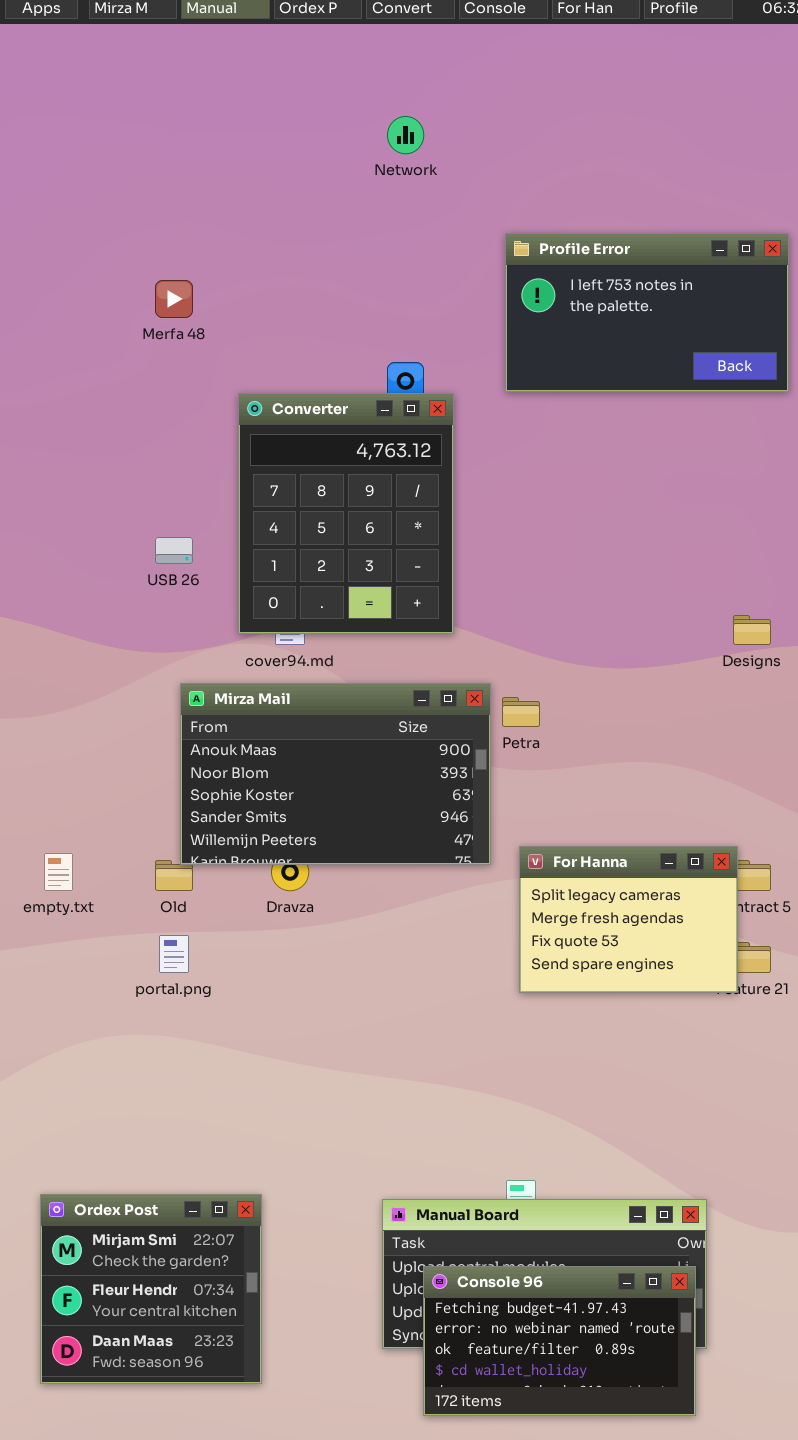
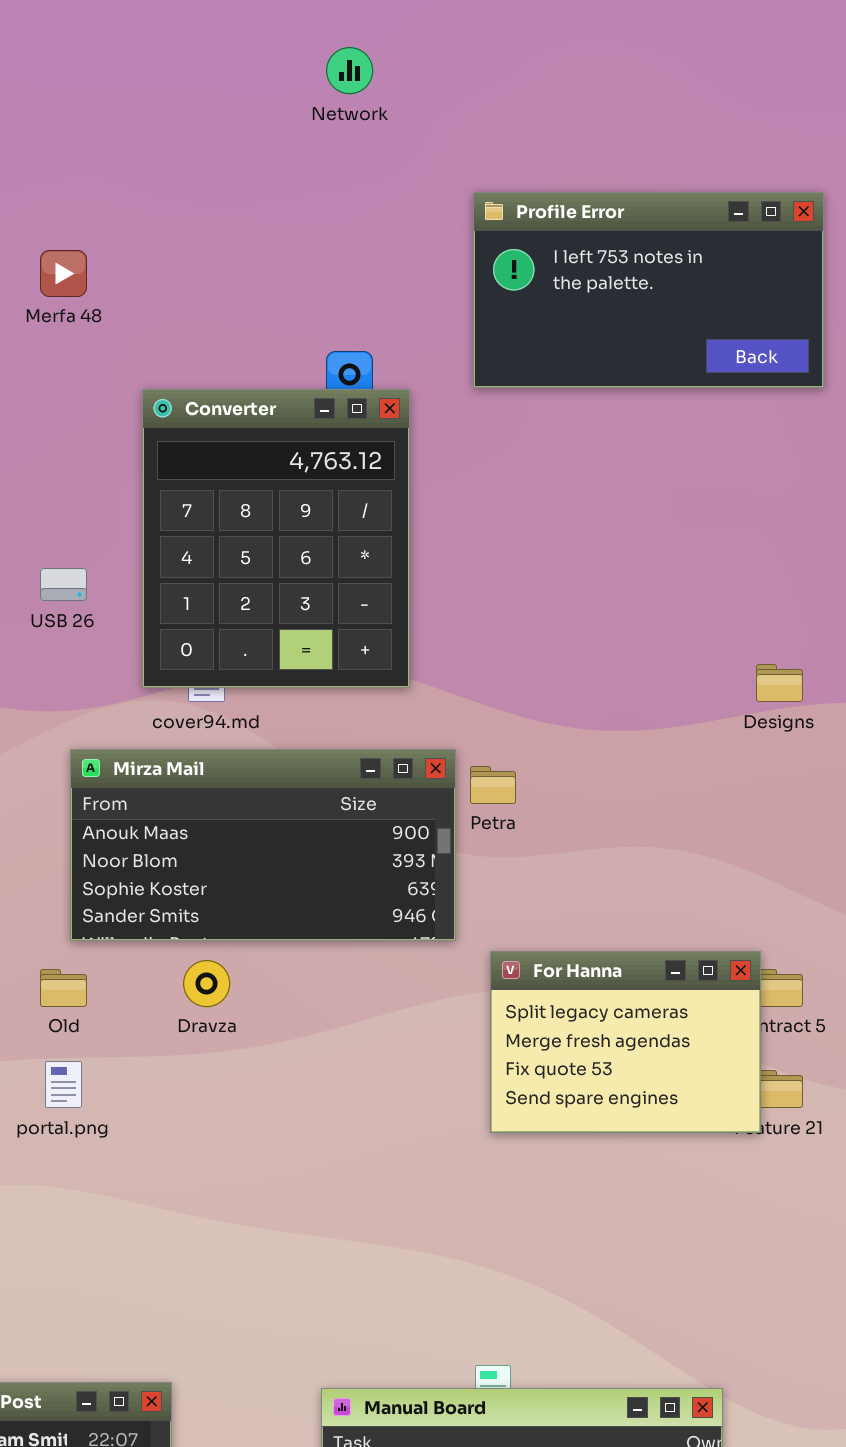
Mirza Mail: [180,683,491,865] -> [70,749,456,941], resized

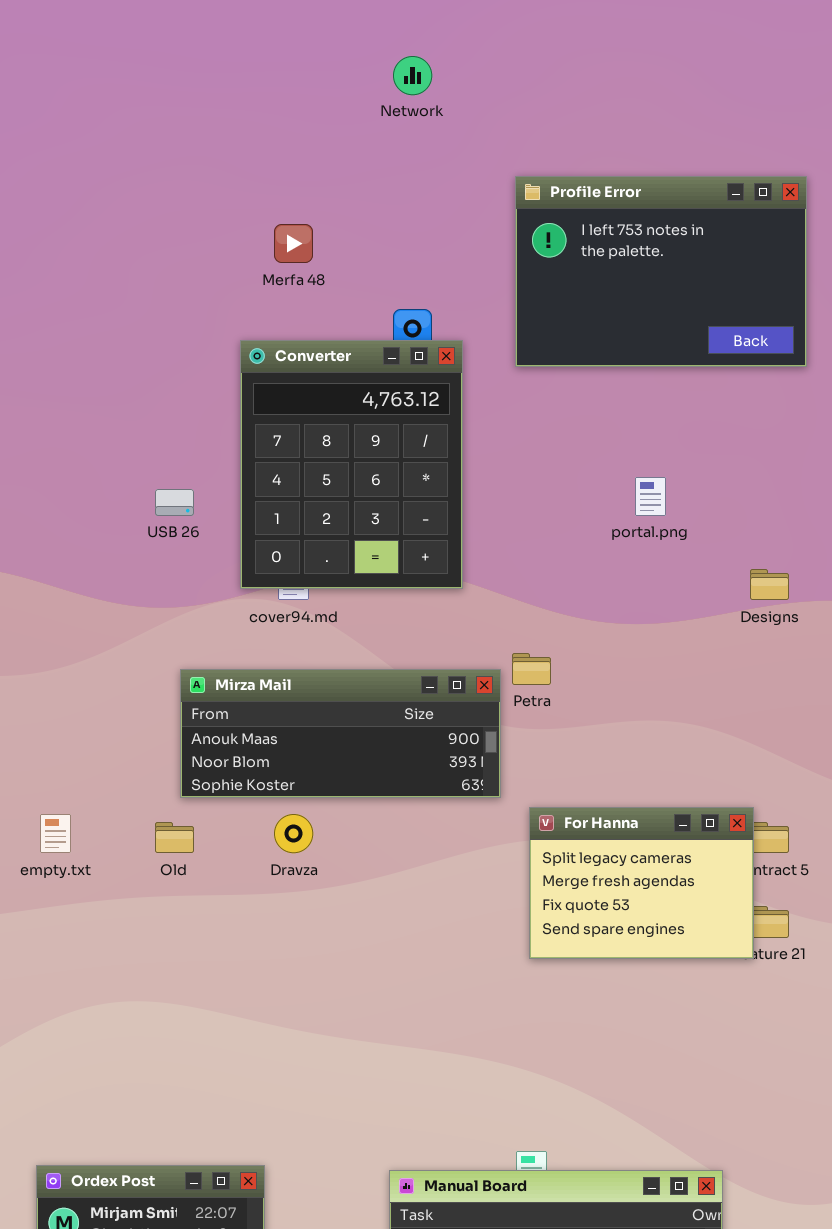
Profile Error: [473,192,824,388] -> [515,176,807,367], resized
Merfa 48: [40,250,87,297] -> [274,224,313,263], moved
Mirza Mail: [70,749,456,941] -> [180,669,501,798], resized
portal.png: [45,1061,82,1108] -> [635,477,666,516], moved

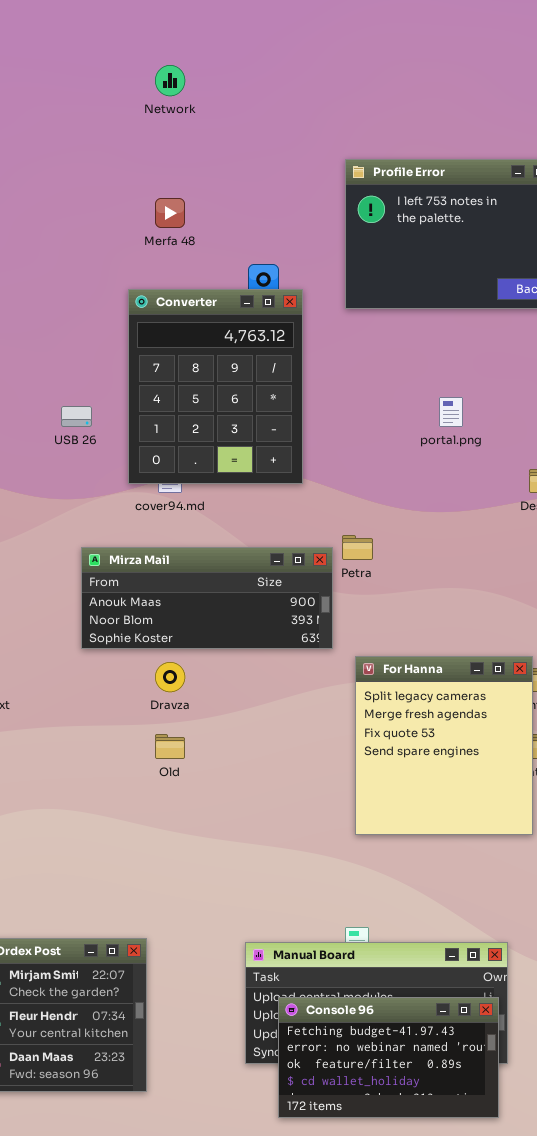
Network: [393,56,432,95] -> [155,65,185,96], moved
For Hanna: [529,807,754,959] -> [355,656,533,835], resized
Old: [155,822,194,853] -> [155,734,185,759], moved

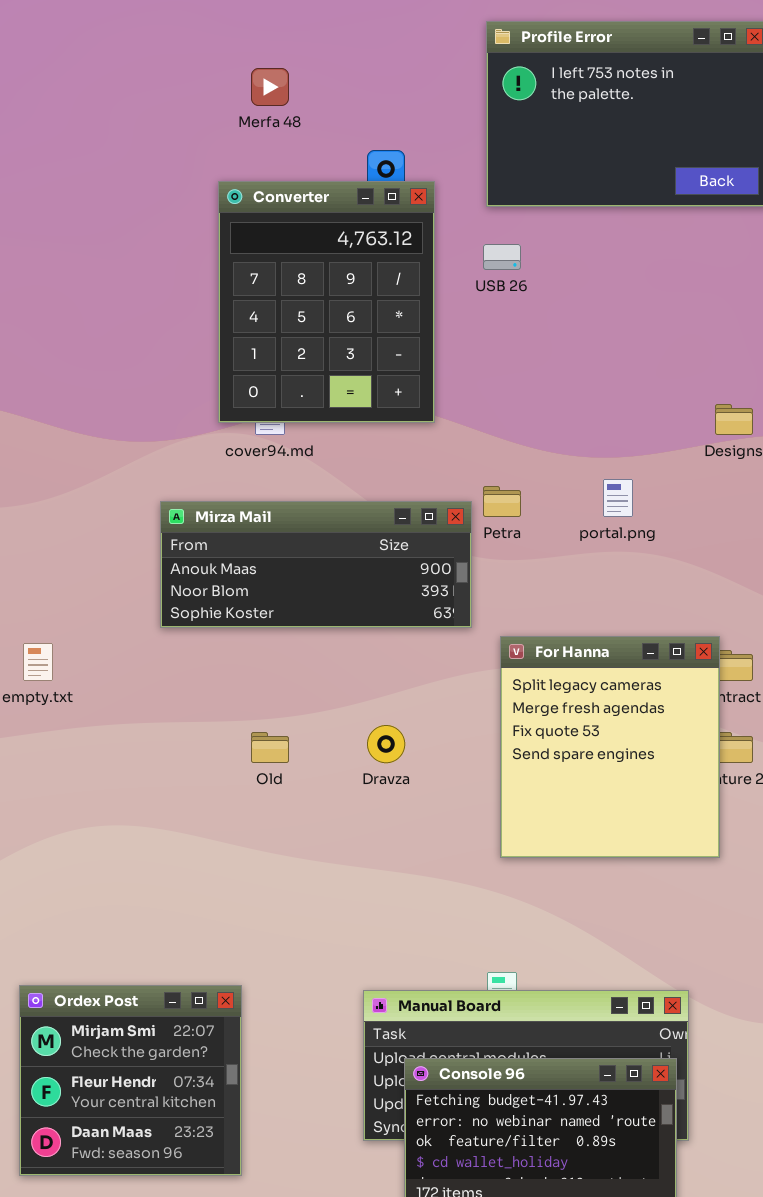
portal.png: [439,397,463,427] -> [603,479,633,517], moved
USB 26: [61,406,92,427] -> [483,244,521,270], moved
Dravza: [155,662,185,692] -> [367,725,405,763], moved

